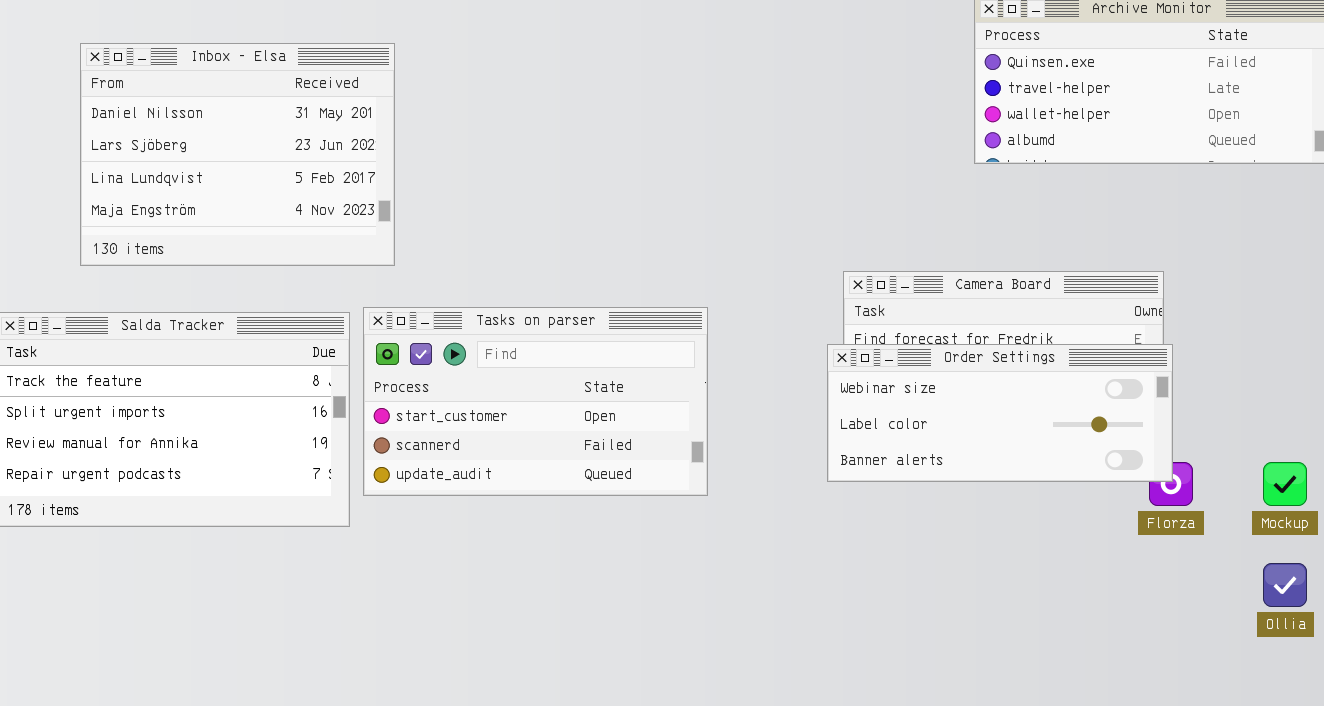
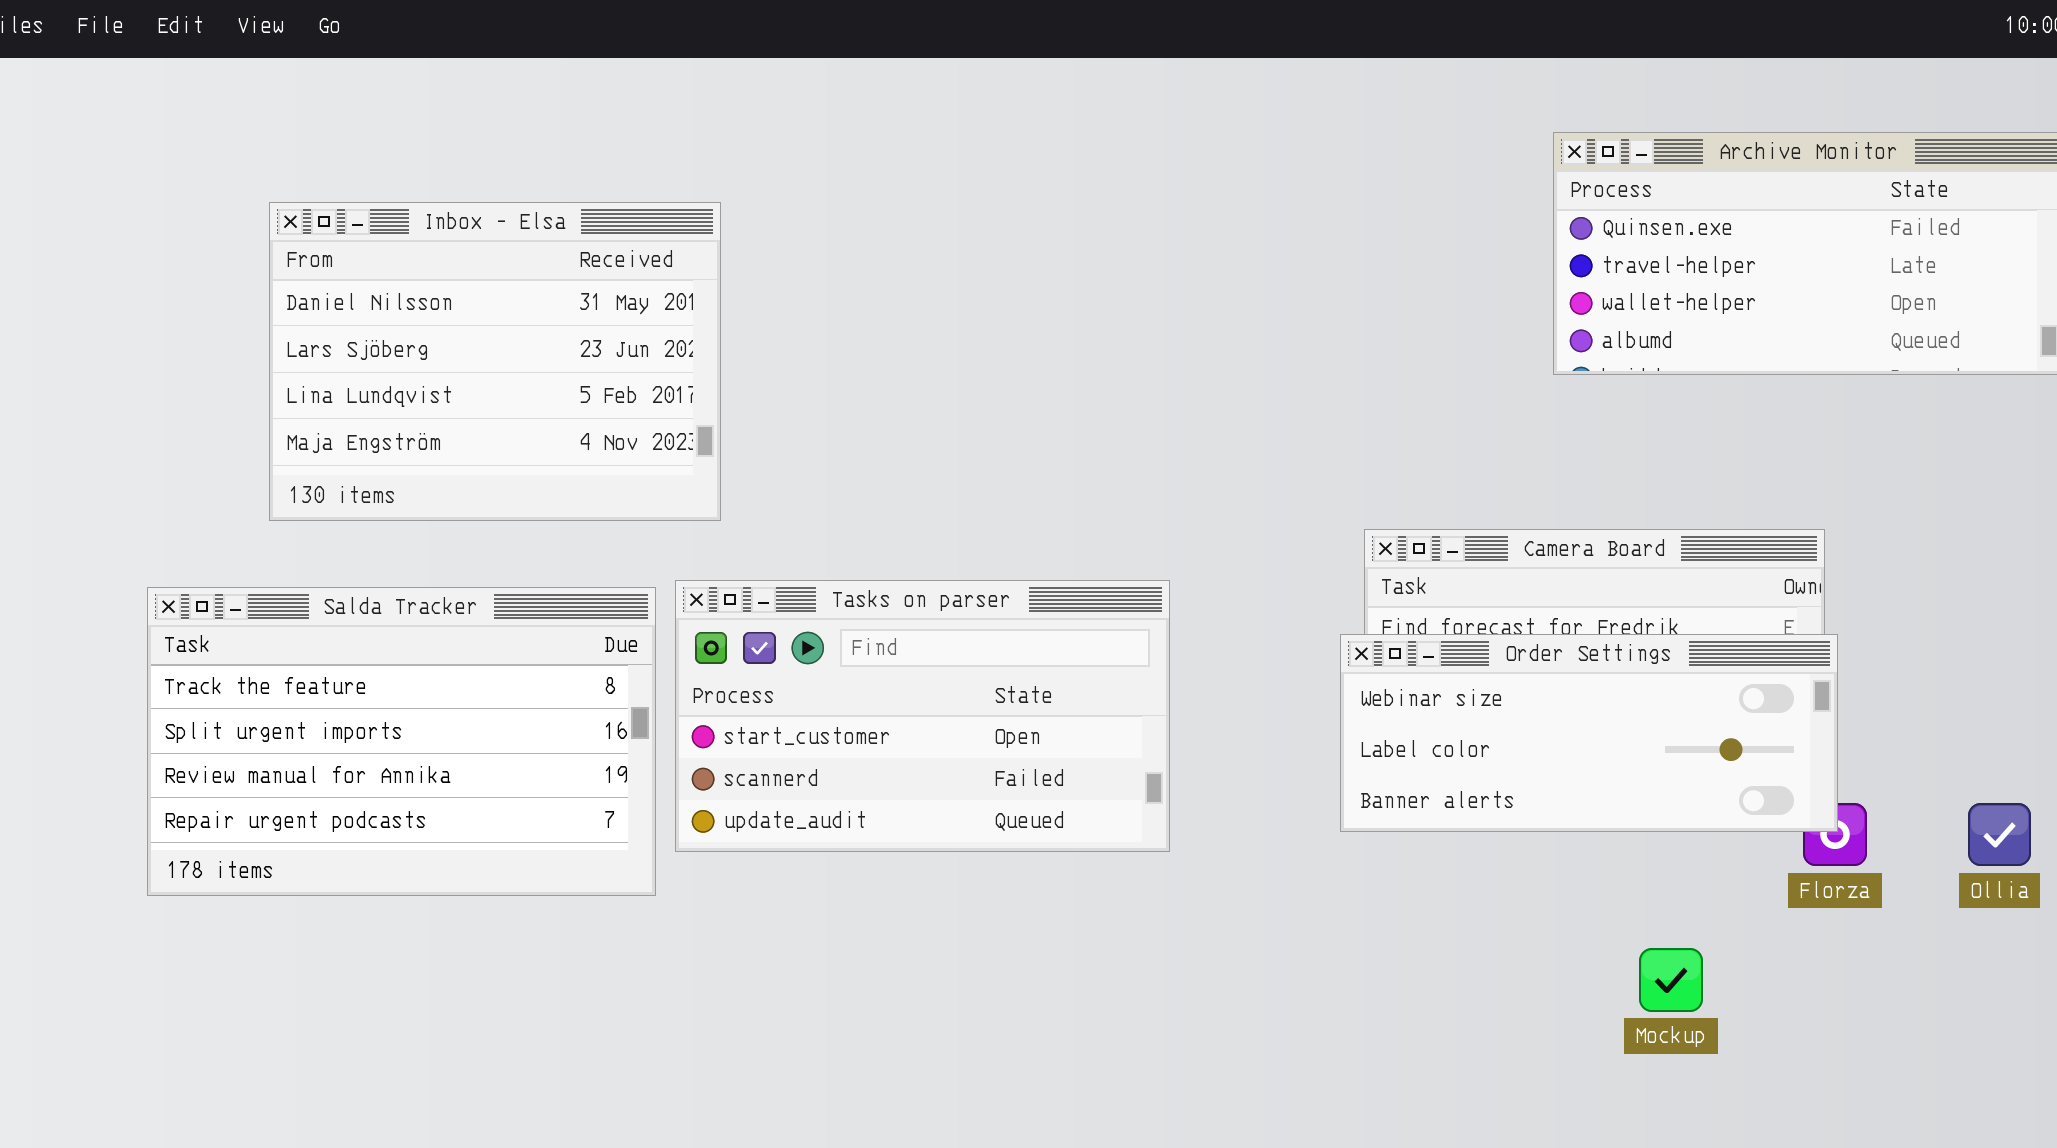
Mockup: [1263,462,1307,506] -> [1639,948,1703,1012], moved
Ollia: [1263,563,1307,607] -> [1968,803,2031,866], moved

